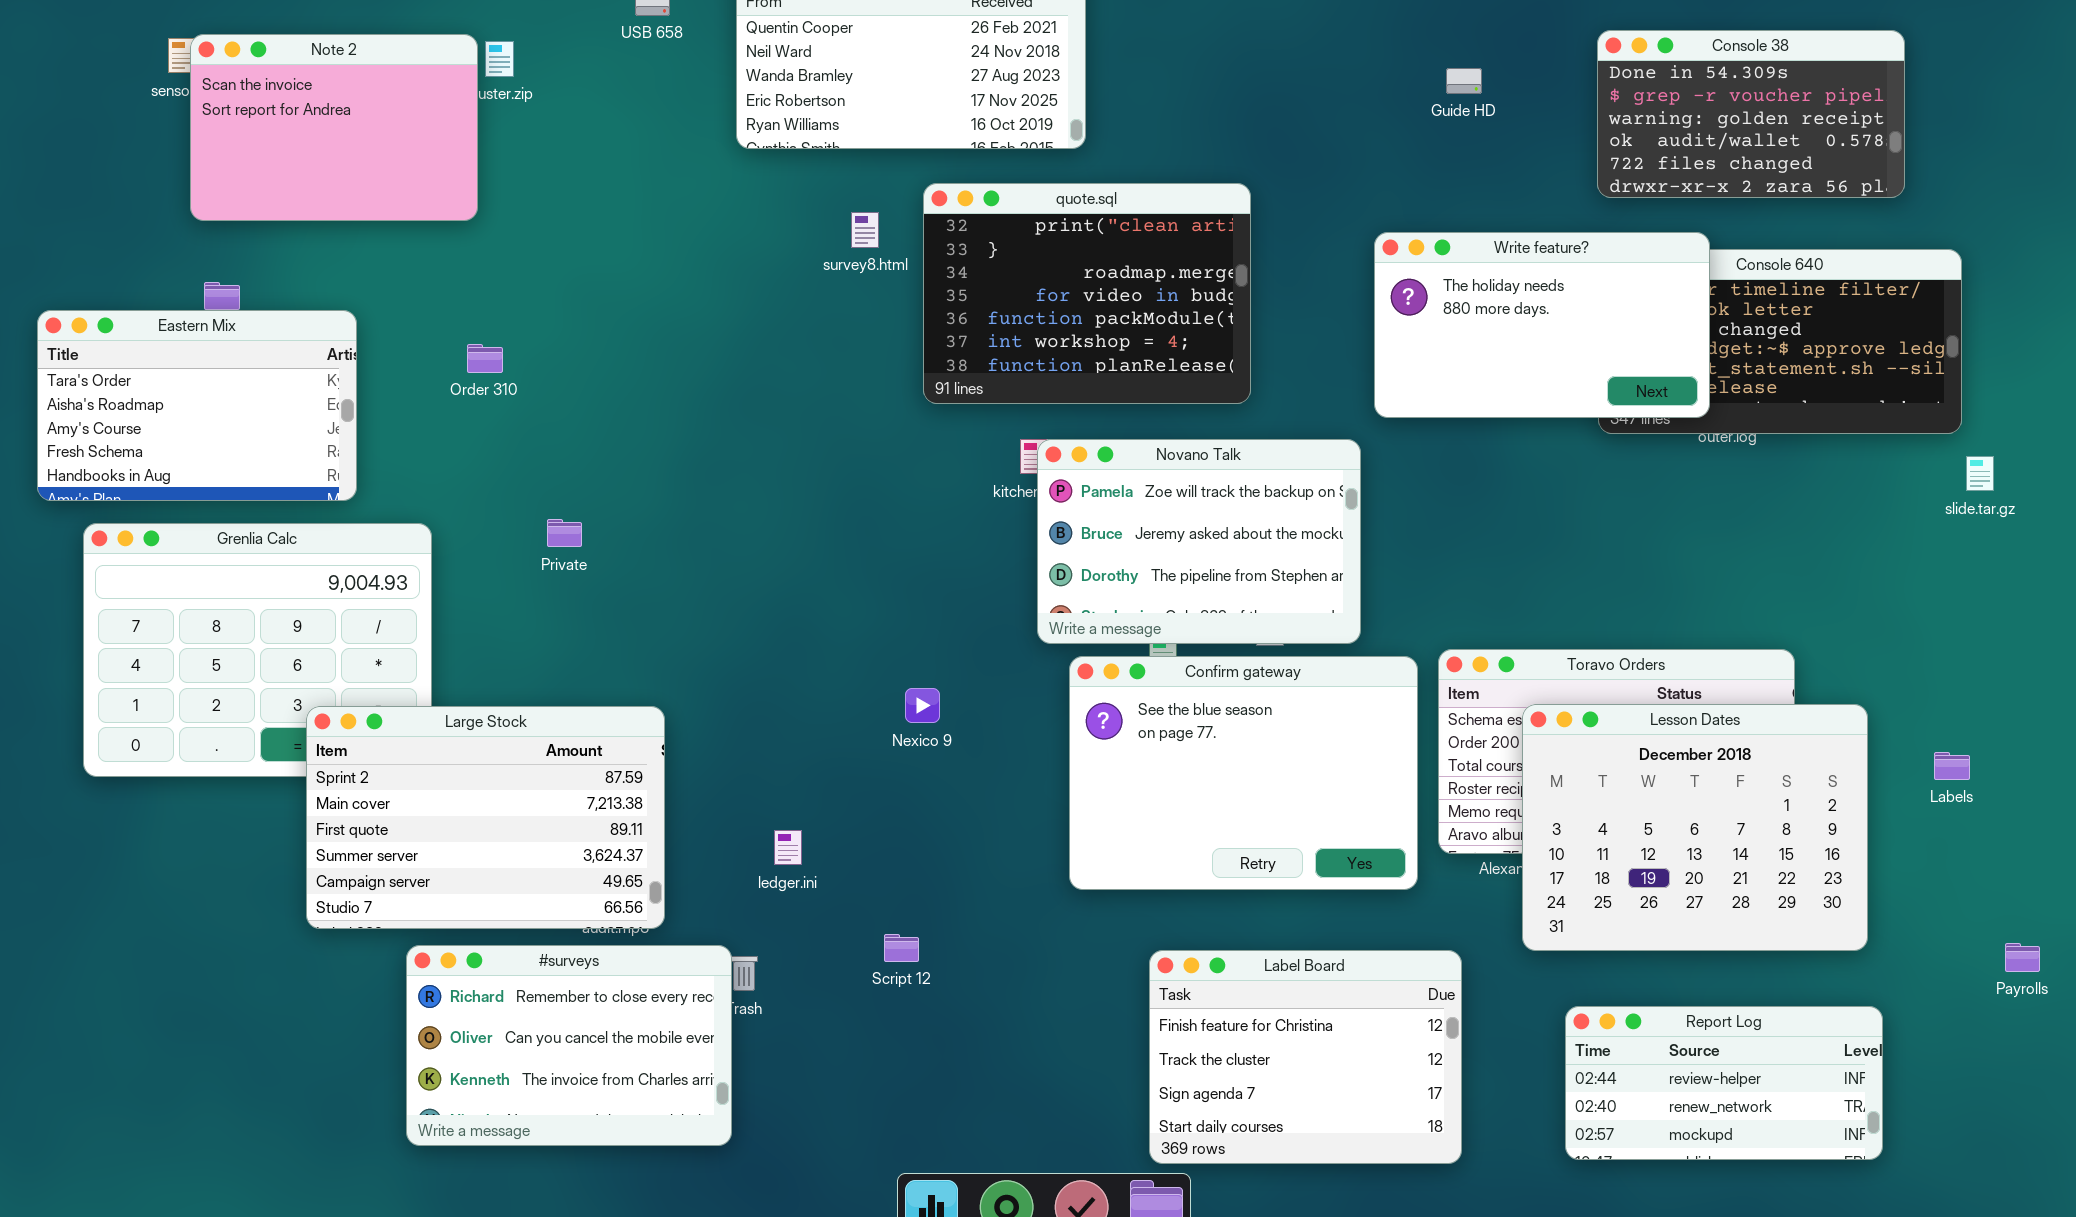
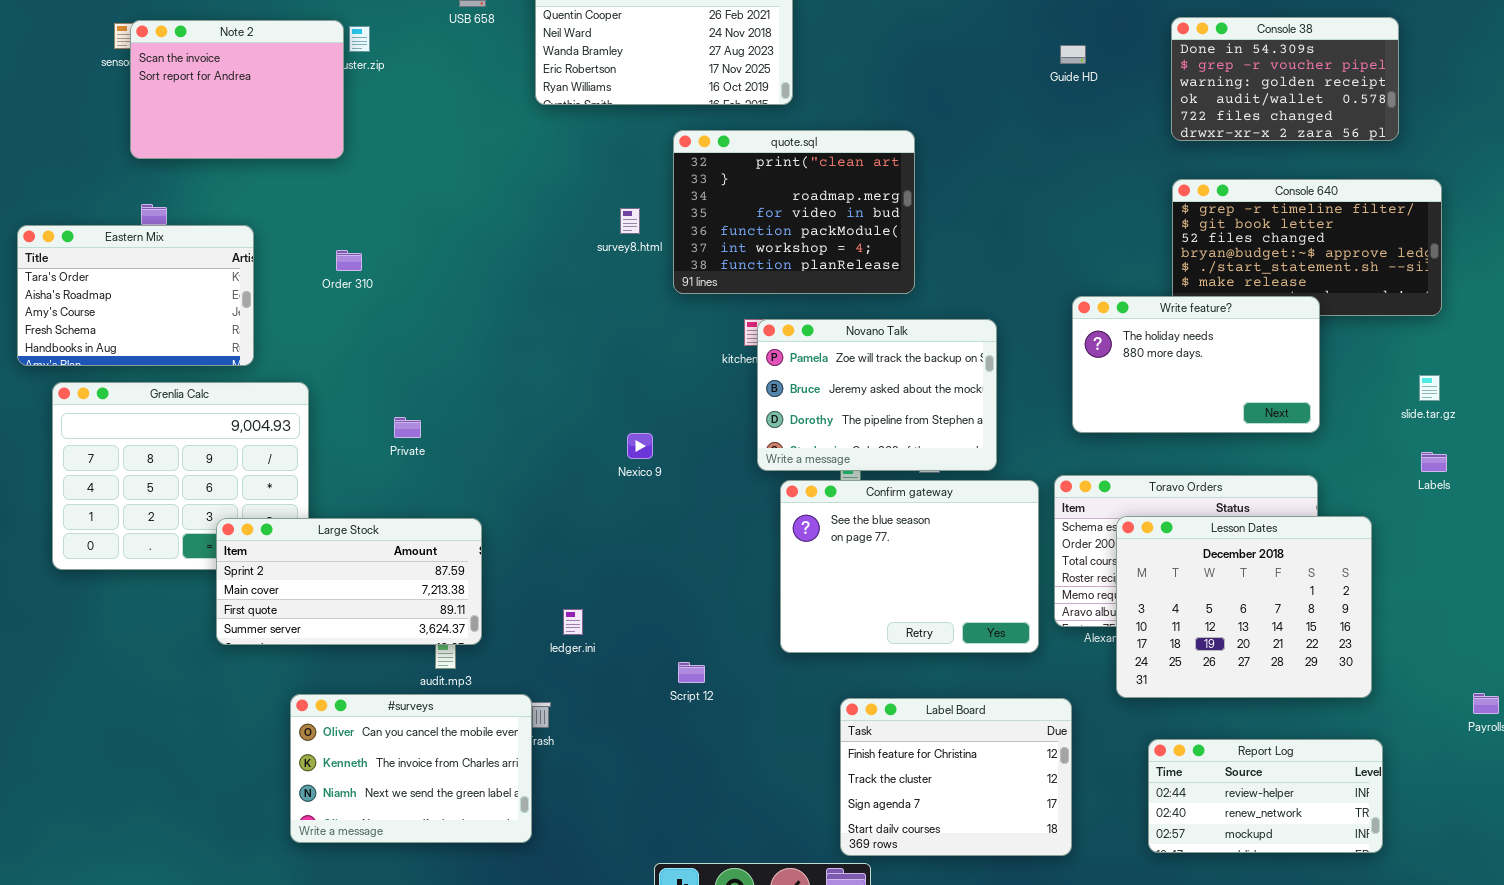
survey8.html: [851,212,879,248] -> [620,208,640,234], moved
Write feature?: [1374,232,1710,418] -> [1072,296,1320,433], moved
slide.tar.gz: [1966,456,1994,491] -> [1419,375,1440,401], moved
Private: [547,519,582,547] -> [394,417,421,438], moved
Nexico 9: [905,688,940,723] -> [627,433,653,459], moved
Large Stock: [306,706,665,929] -> [216,518,482,645], resized
Labels: [1934,752,1970,780] -> [1421,452,1447,472], moved
Script 12: [884,934,919,962] -> [678,662,705,683], moved
#surveys: [406,945,732,1146] -> [290,694,532,843], scrolled down 1 row

